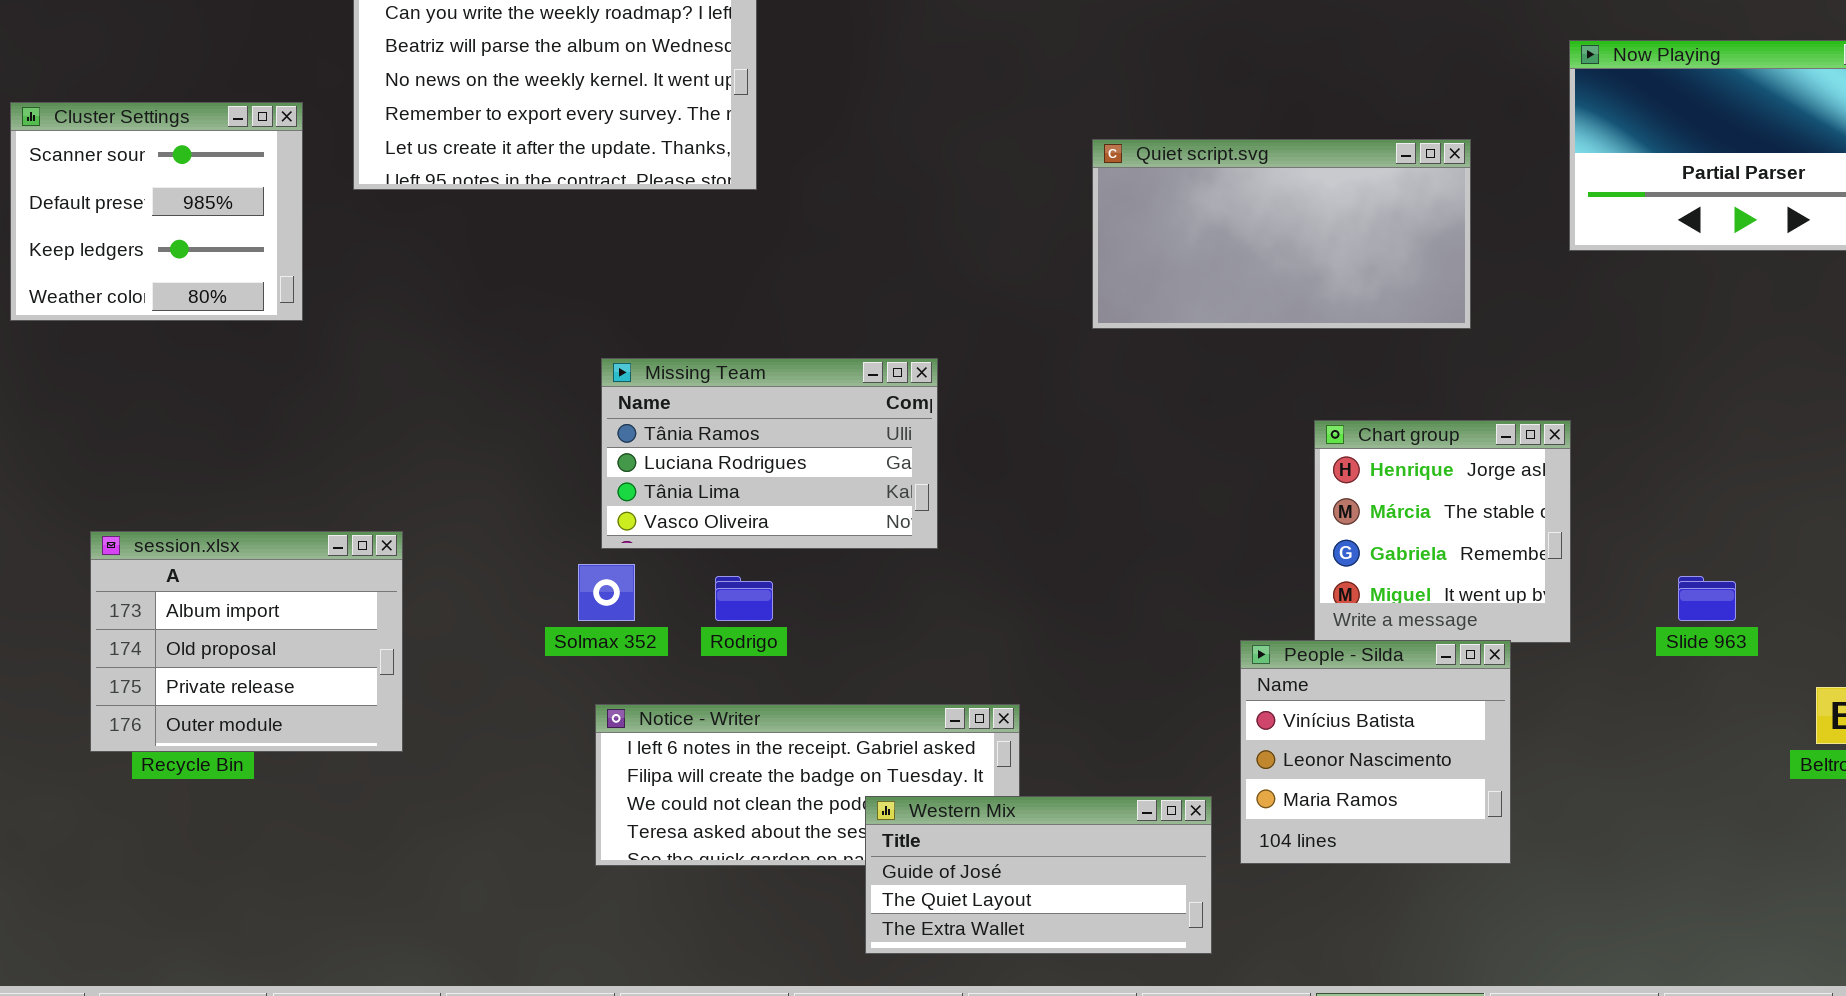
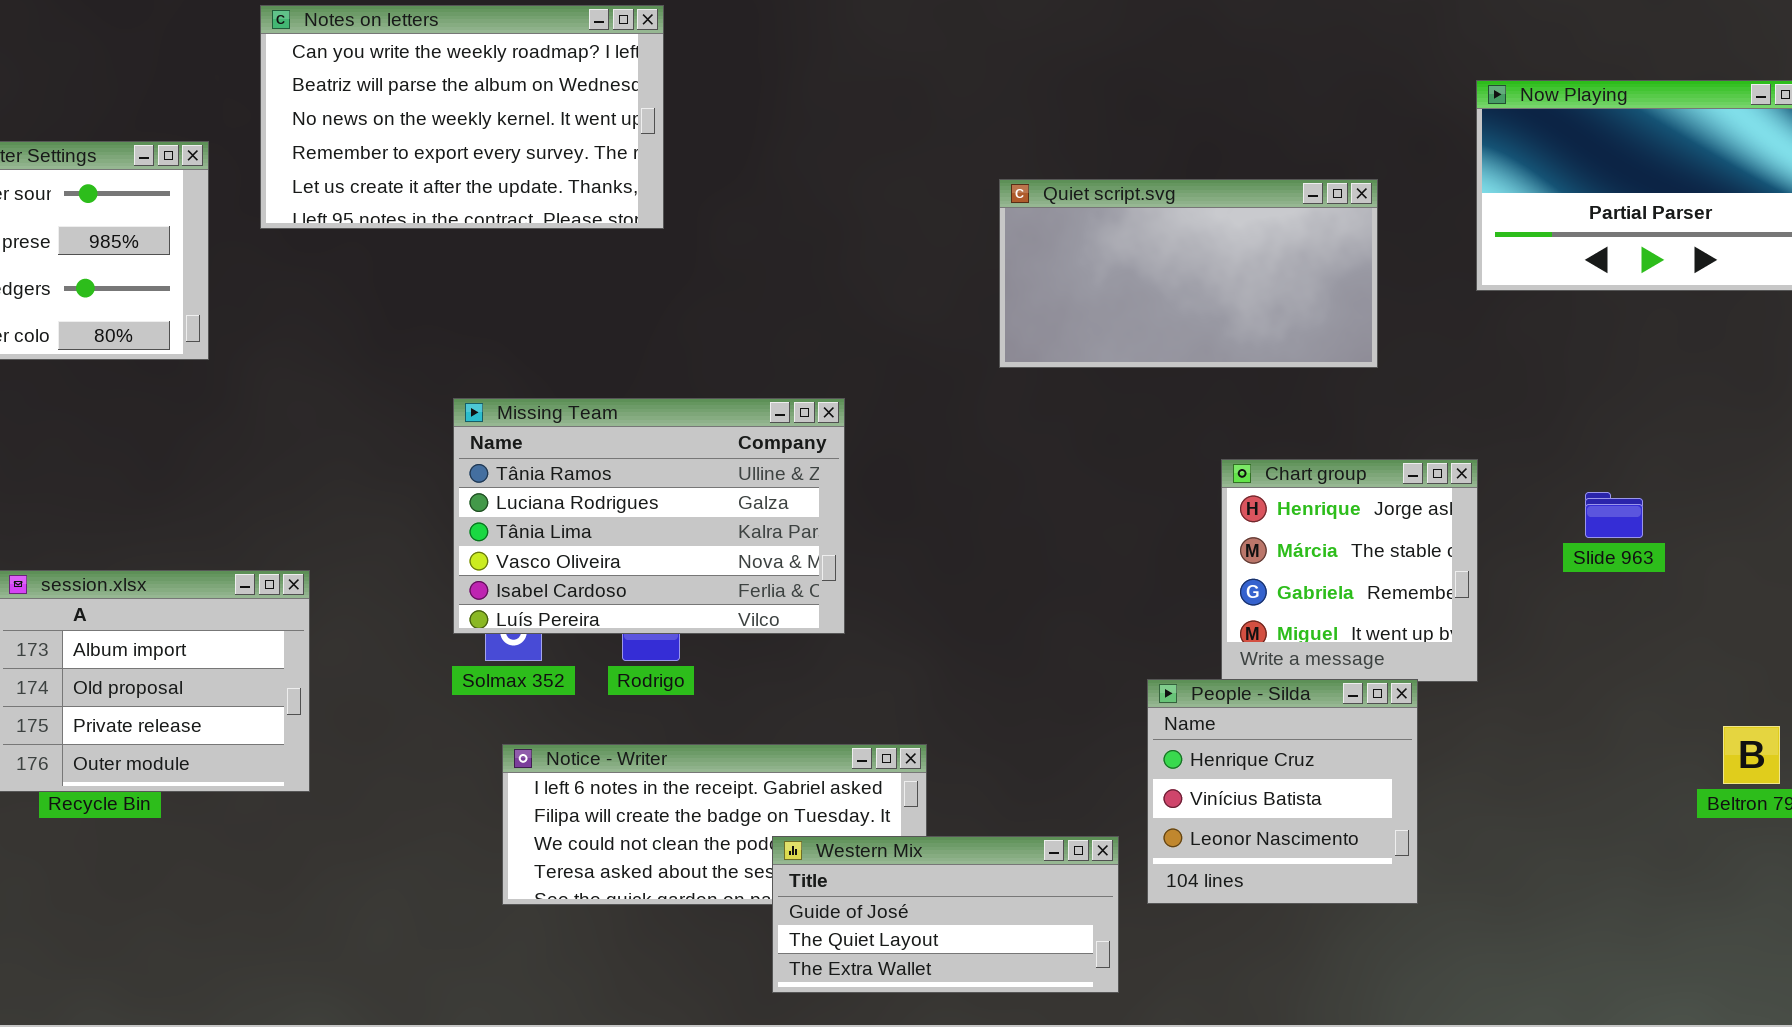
Missing Team: [601,358,938,549] -> [453,398,845,634], resized
Slide 963: [1678,576,1736,621] -> [1585,492,1643,538], moved
People - Silda: [1240,640,1511,864] -> [1147,679,1418,904], scrolled up 1 row

